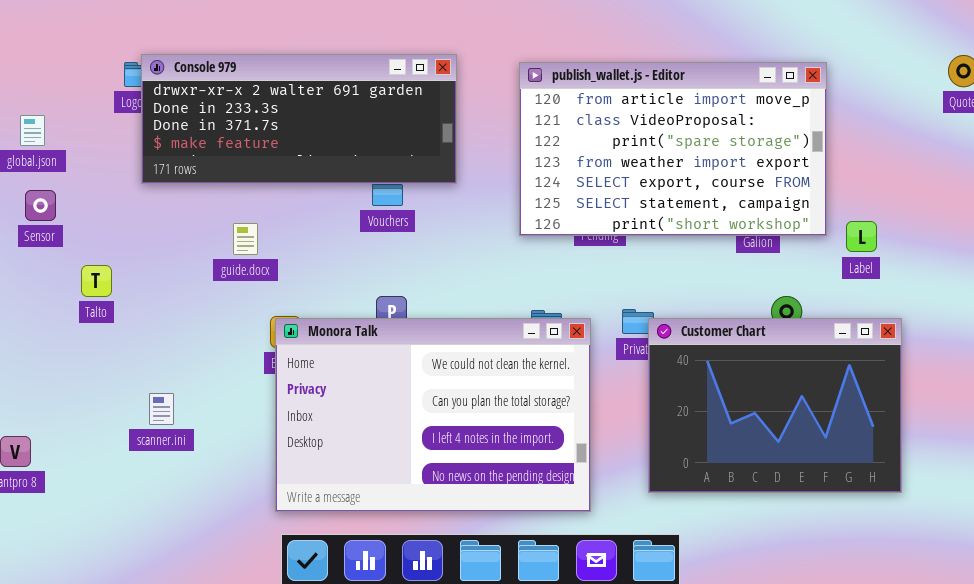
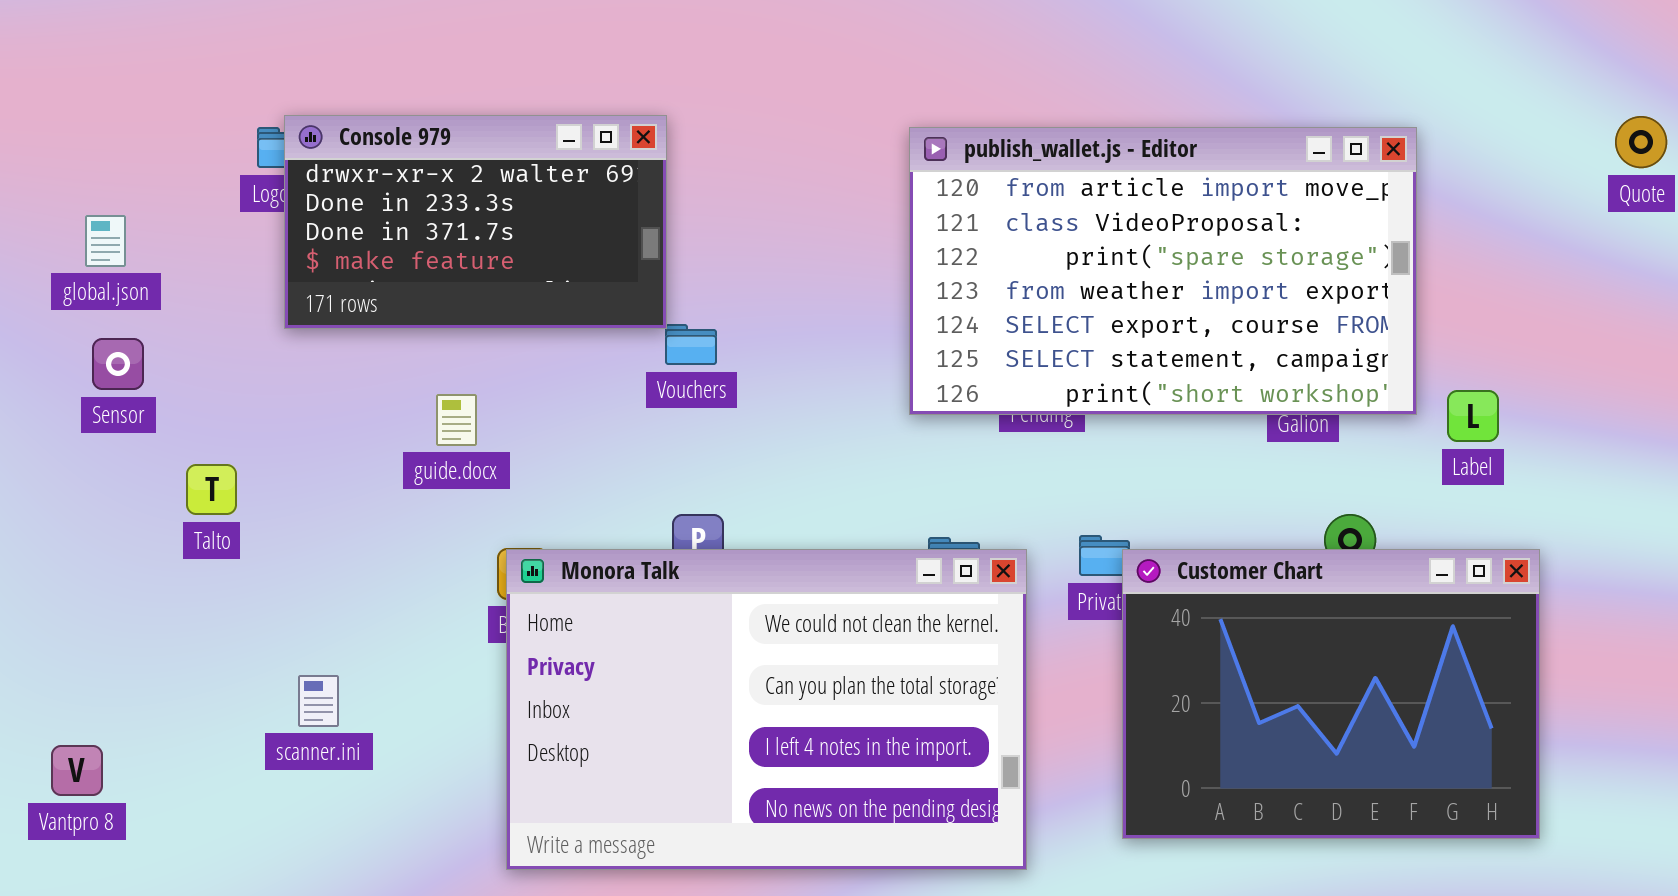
Console 979: [141,54,457,184] -> [284,115,667,329], resized

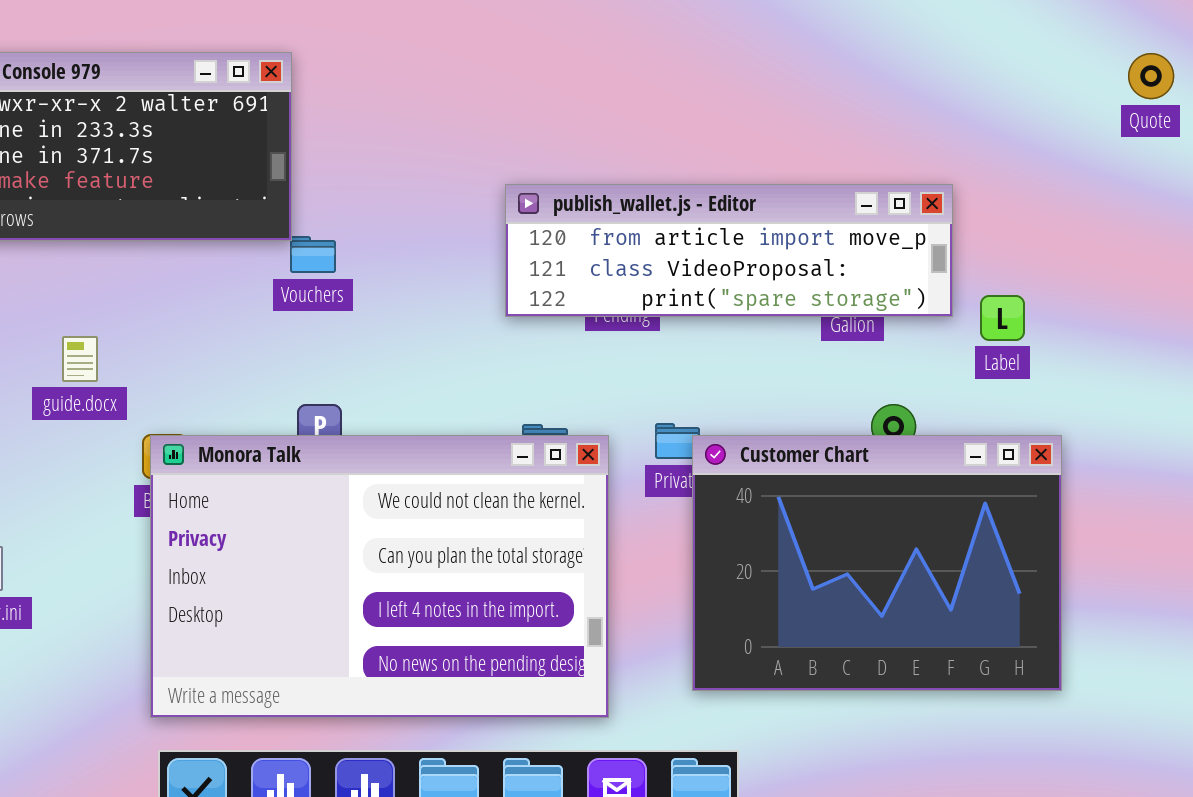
publish_wallet.js - Editor: [909,127,1417,415] -> [505,184,953,317], resized
guide.docx: [436,394,477,446] -> [62,336,98,382], moved

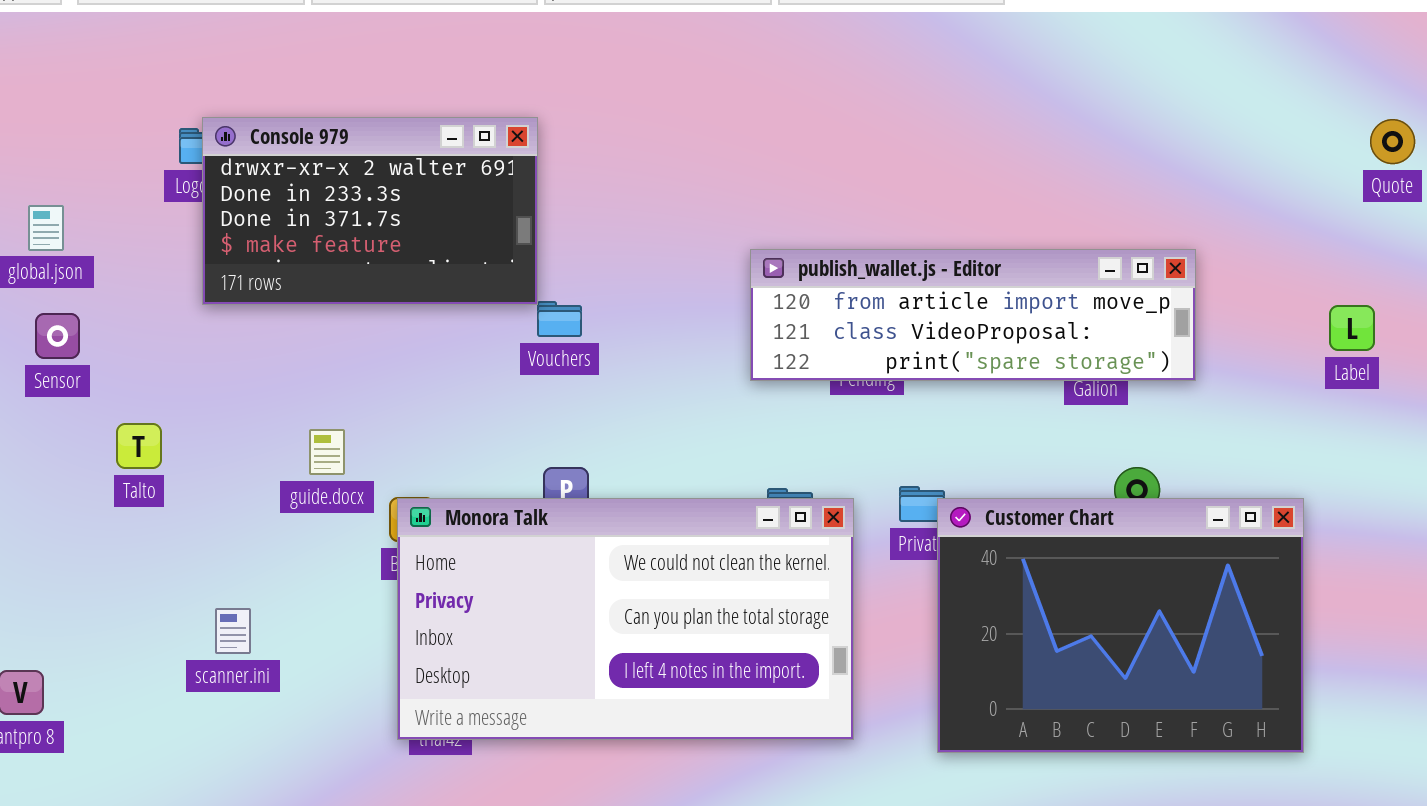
Label: [980,295,1025,341] -> [1329,305,1375,351], moved
guide.docx: [62,336,98,382] -> [309,429,345,475], moved
Monora Talk: [150,435,609,718] -> [397,498,854,740], resized

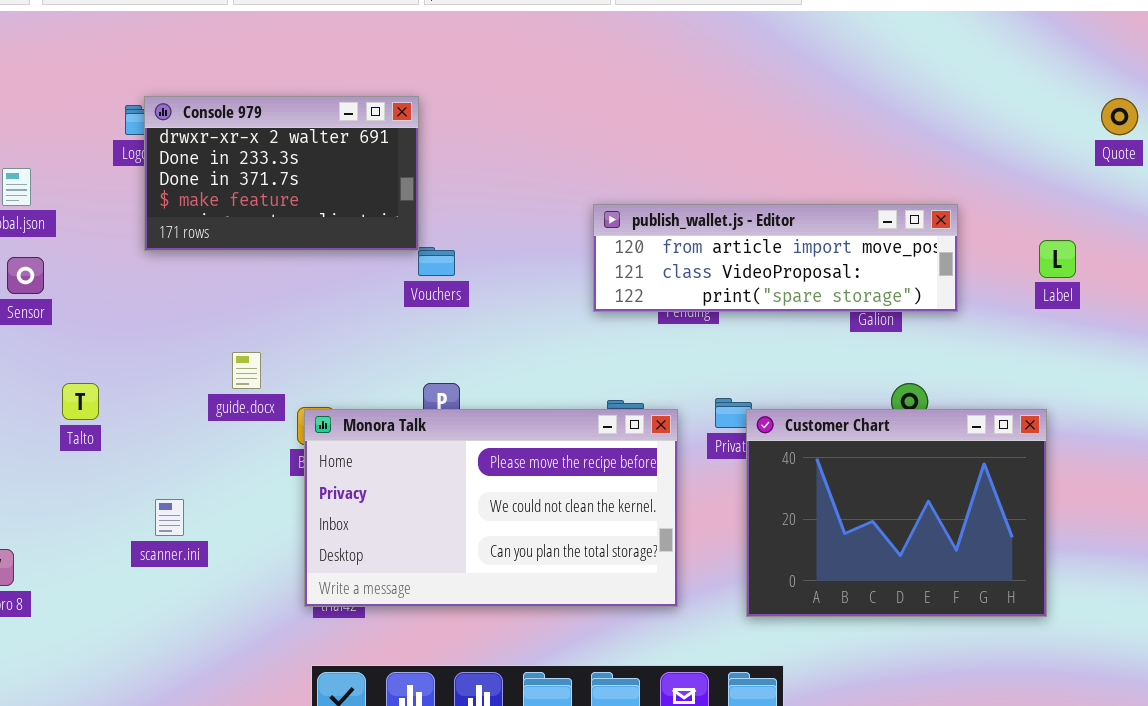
Label: [1329,305,1375,351] -> [1039,240,1076,278], moved
Talto: [116,423,162,469] -> [62,383,99,420], moved
Monora Talk: [397,498,854,740] -> [304,409,678,607], scrolled up 1 row

